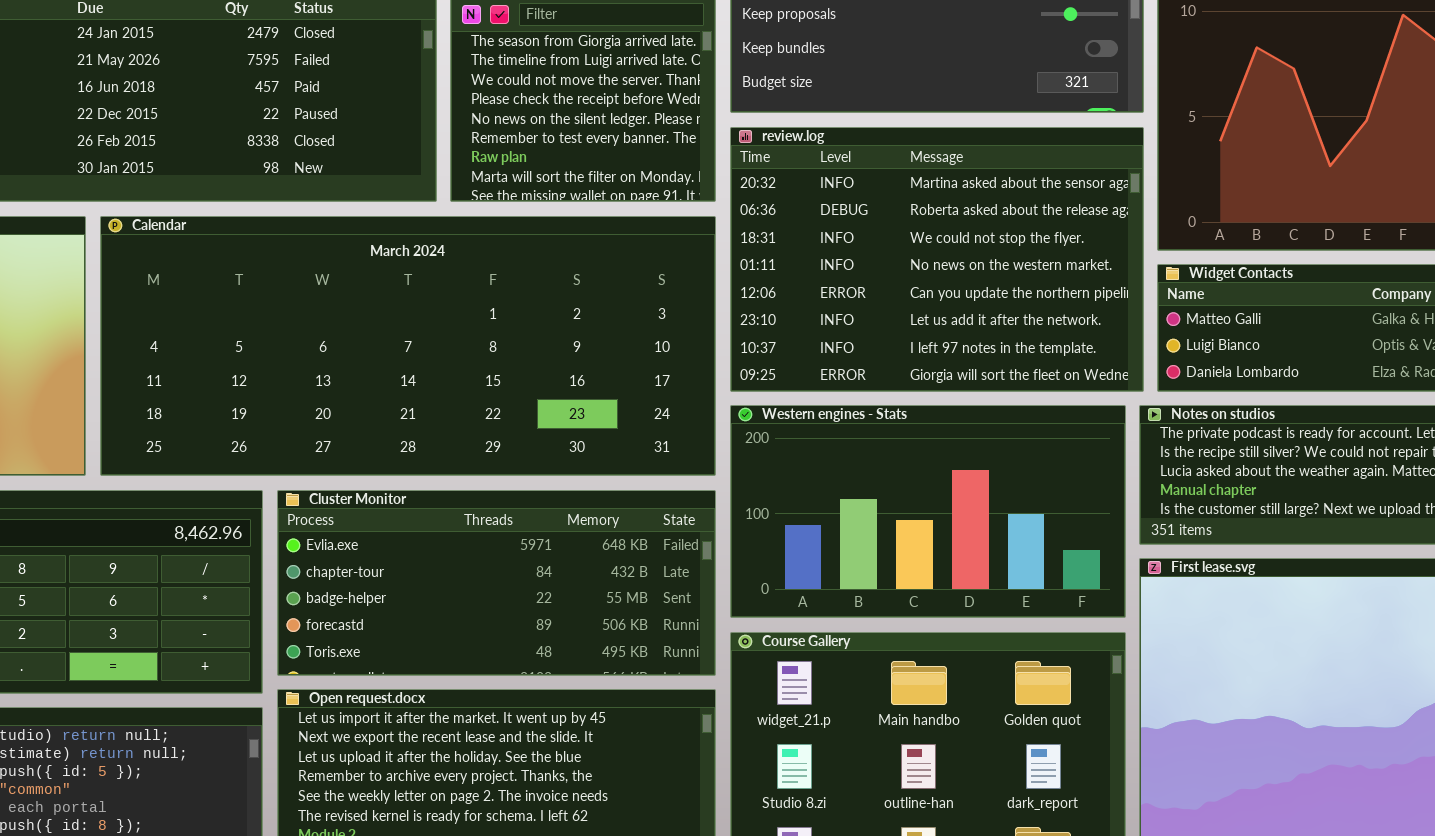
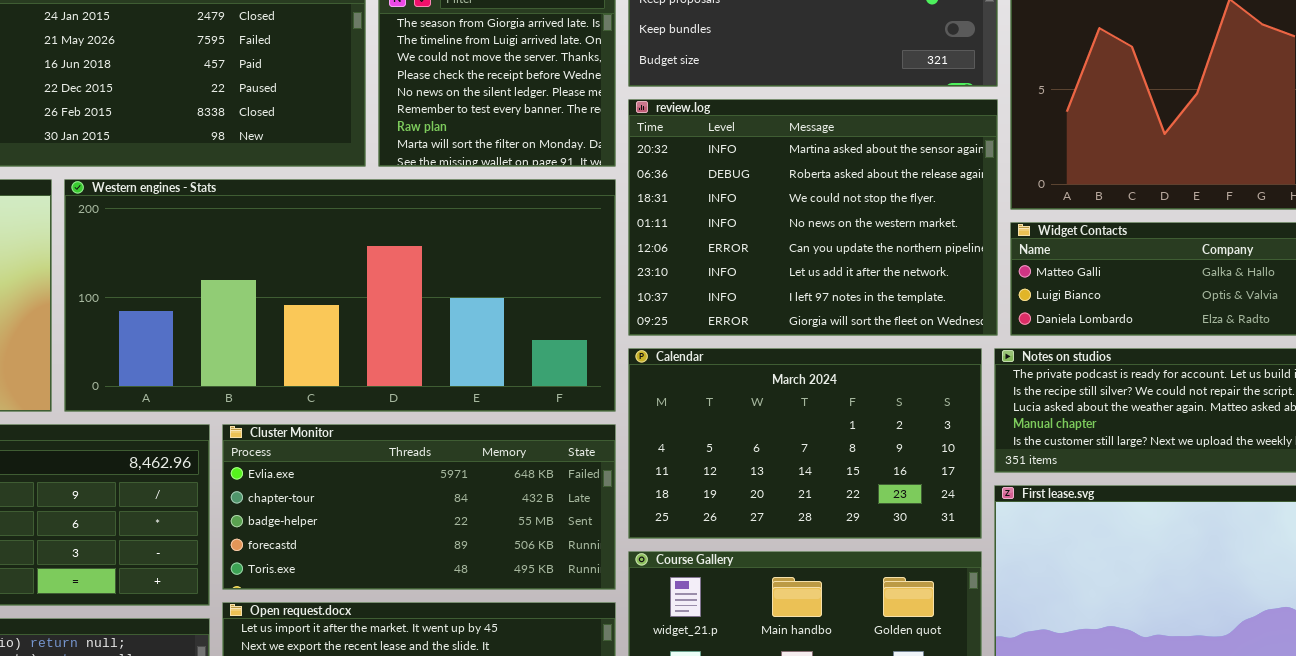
Calendar: [100,216,716,476] -> [628,348,982,539], moved, resized
Western engines - Stats: [730,405,1126,618] -> [64,179,616,412], moved, resized

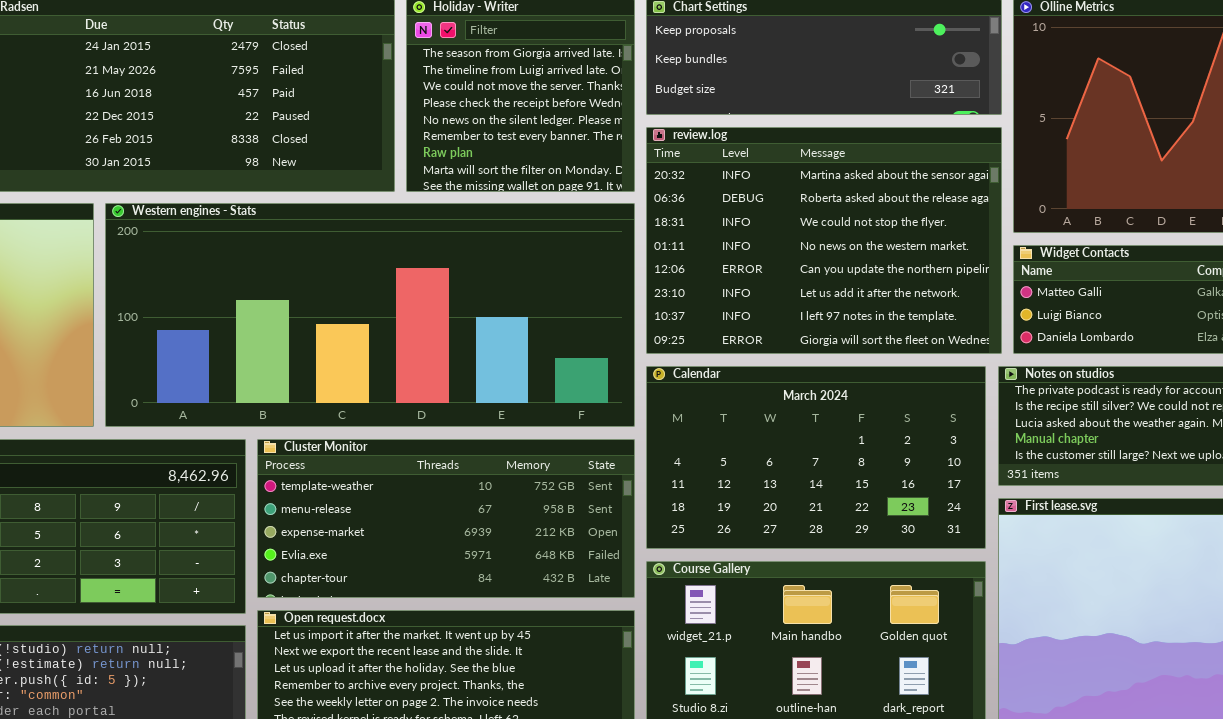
Cluster Monitor: [222,424,616,590] -> [257,439,635,598], scrolled up 3 rows

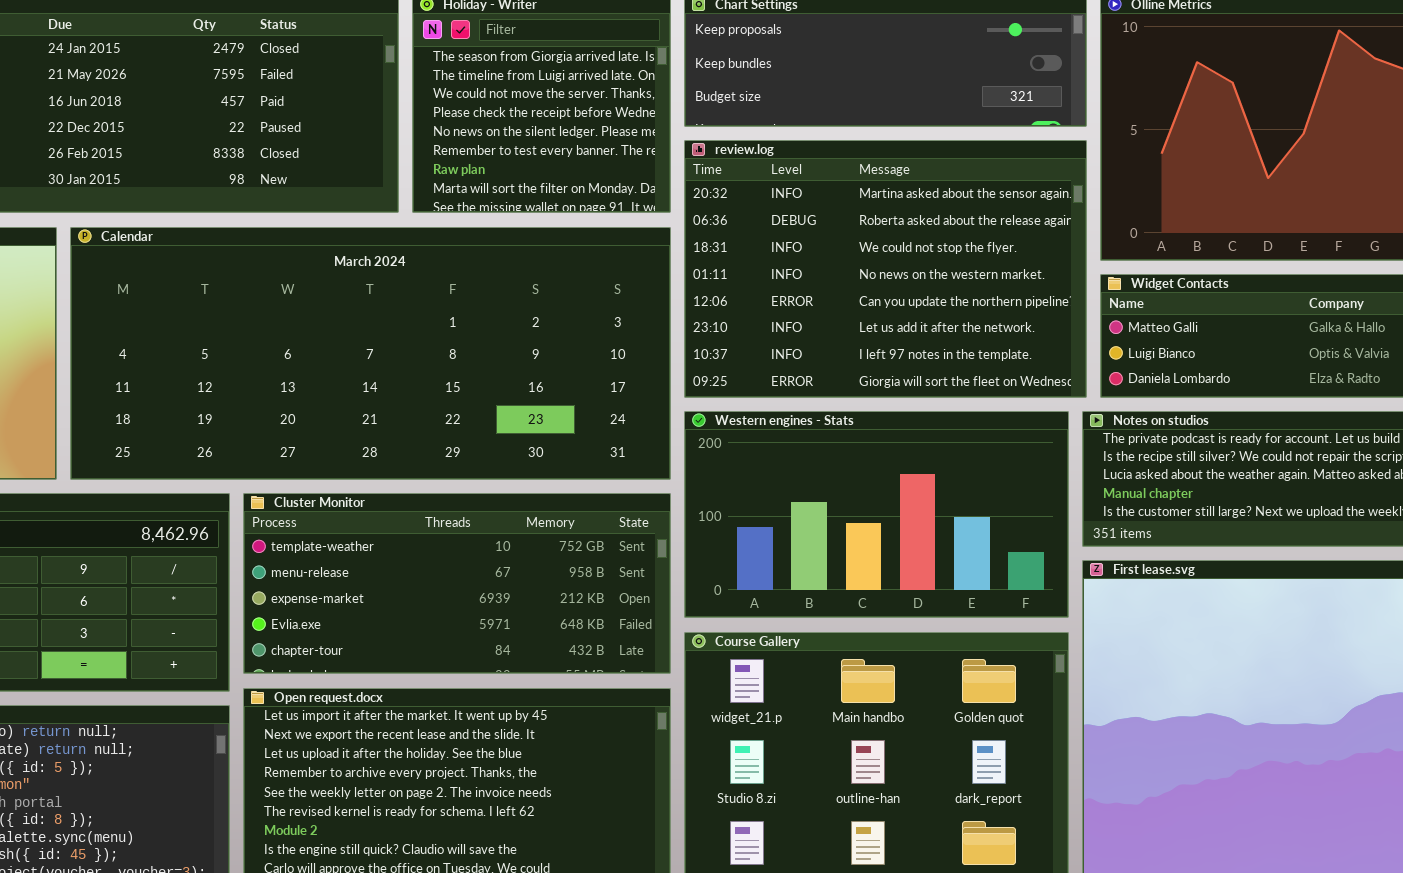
Western engines - Stats: [105,203,635,427] -> [684,411,1069,618], moved, resized
Calendar: [646,366,986,549] -> [70,227,671,480], moved, resized

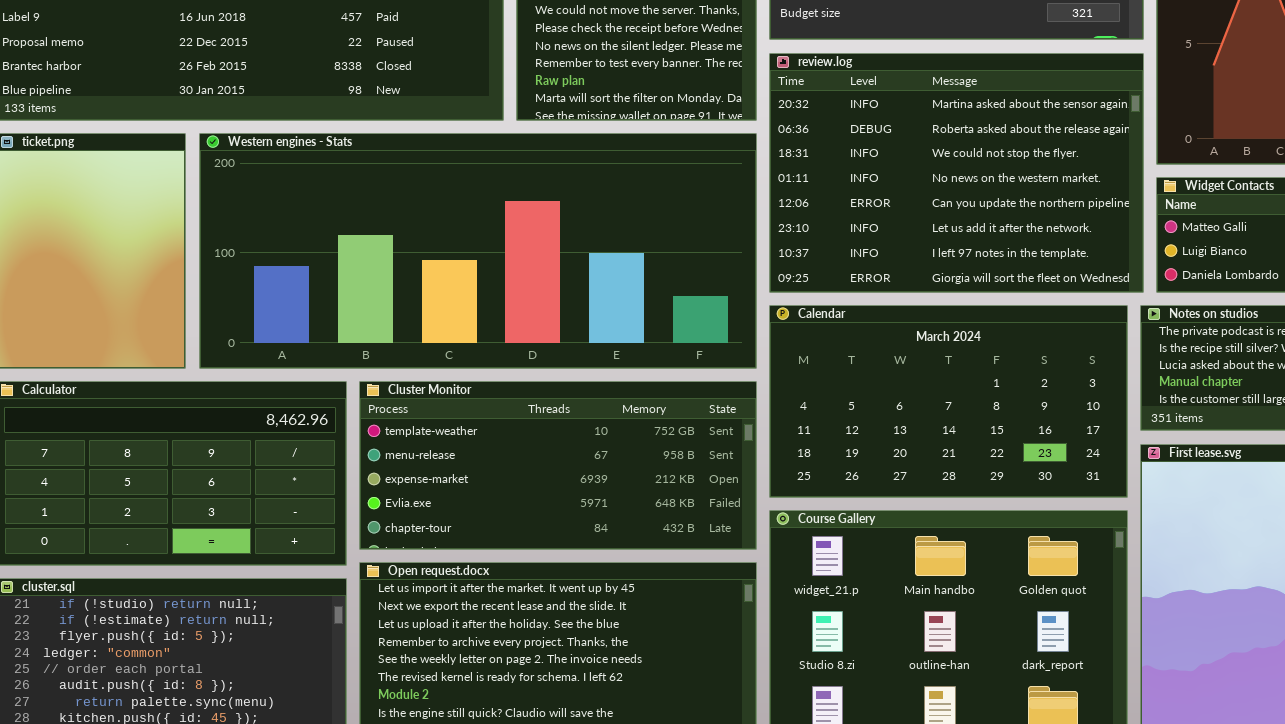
Calendar: [70,227,671,480] -> [769,305,1128,498], moved, resized
Western engines - Stats: [684,411,1069,618] -> [199,133,757,369], moved, resized

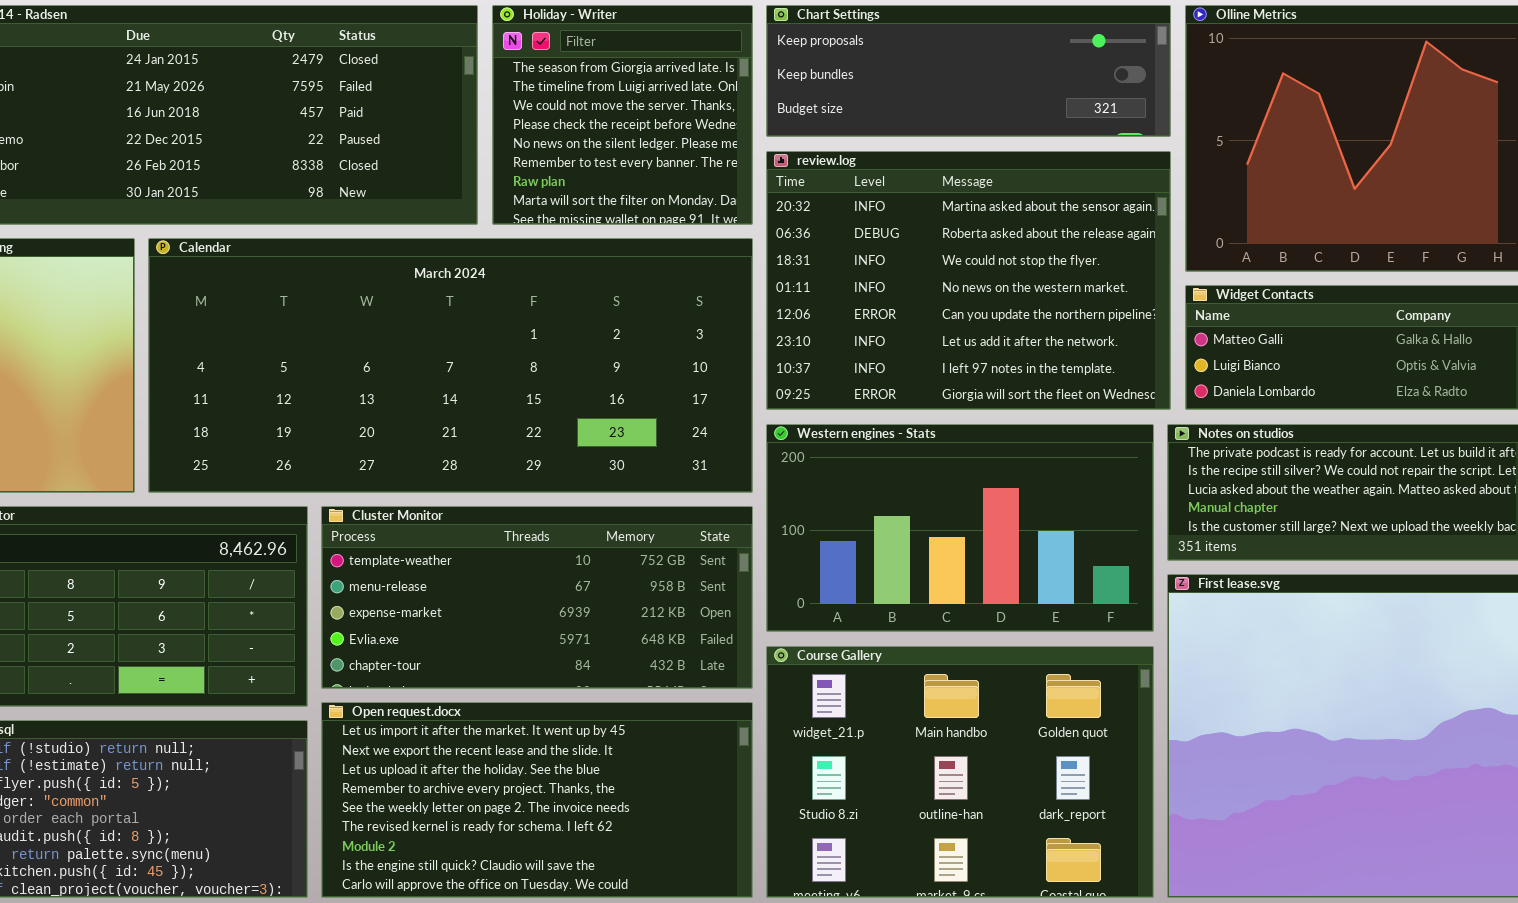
Western engines - Stats: [199,133,757,369] -> [766,424,1154,632], moved, resized
Calendar: [769,305,1128,498] -> [148,238,753,493], moved, resized

